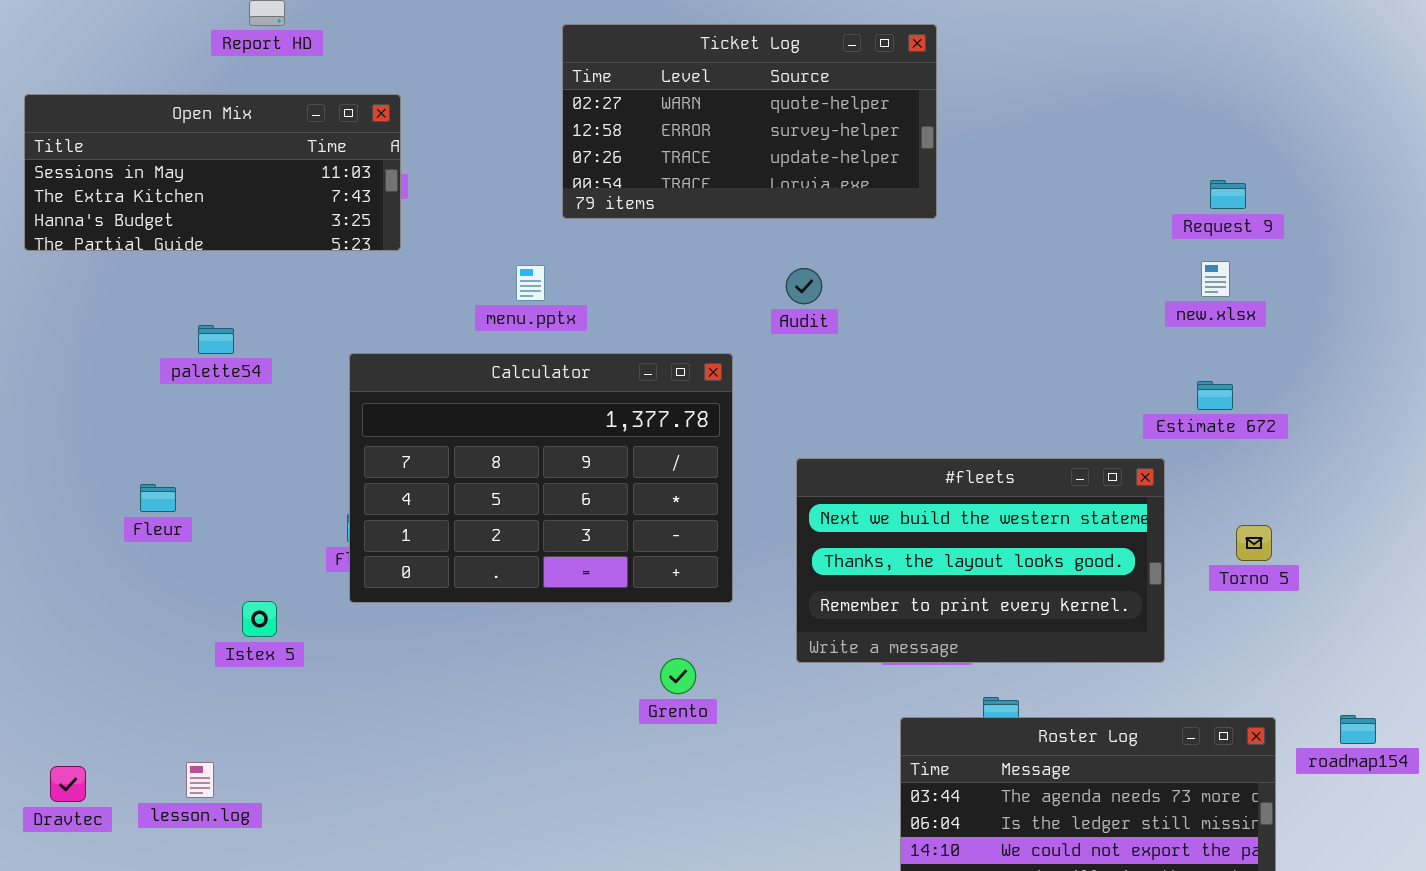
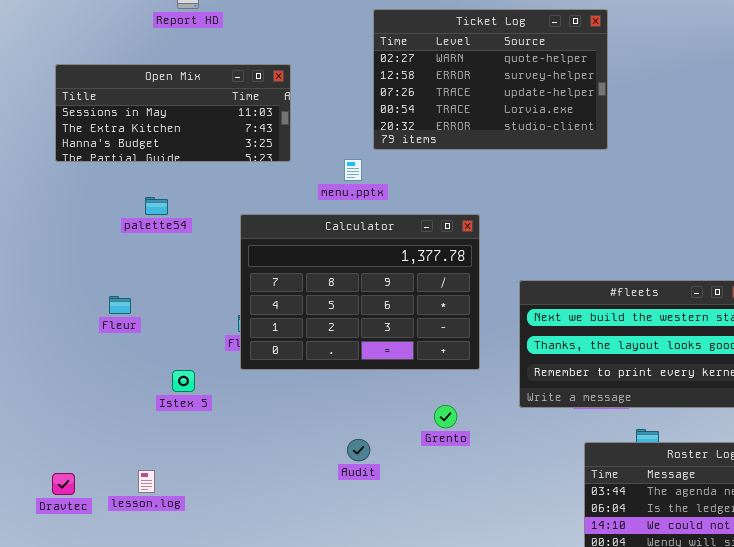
Ticket Log: [562,24,937,219] -> [373,9,608,150], resized
Open Mix: [24,94,401,251] -> [55,64,291,162], moved
Audit: [786,268,822,304] -> [347,439,370,461], moved

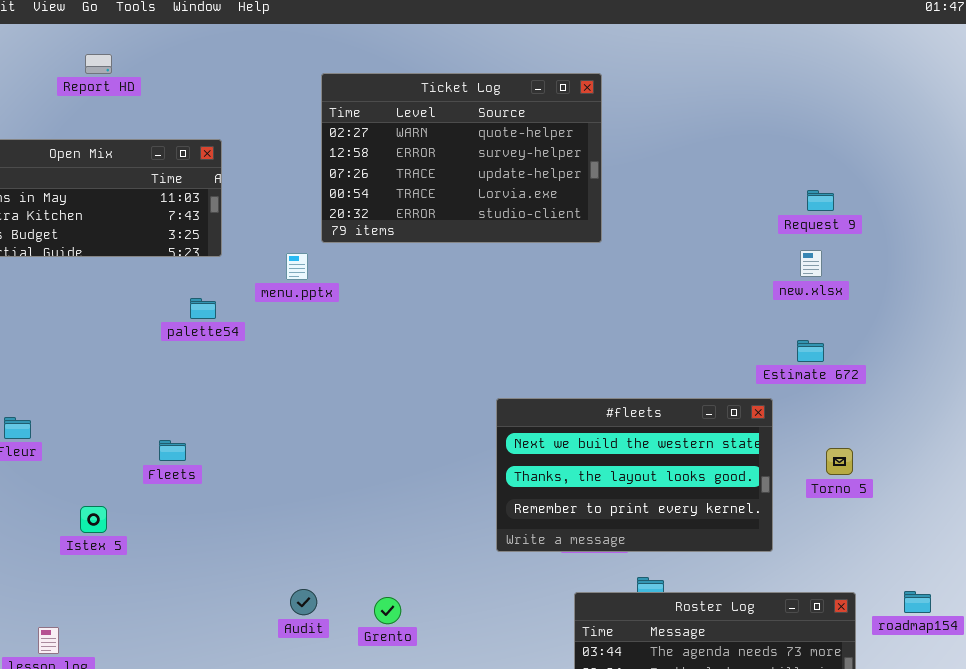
palette54: [145,197,168,215] -> [190,298,216,319], moved
Calculator: [240,214,480,370] -> none, closed
Grento: [434,405,457,428] -> [374,597,401,624], moved

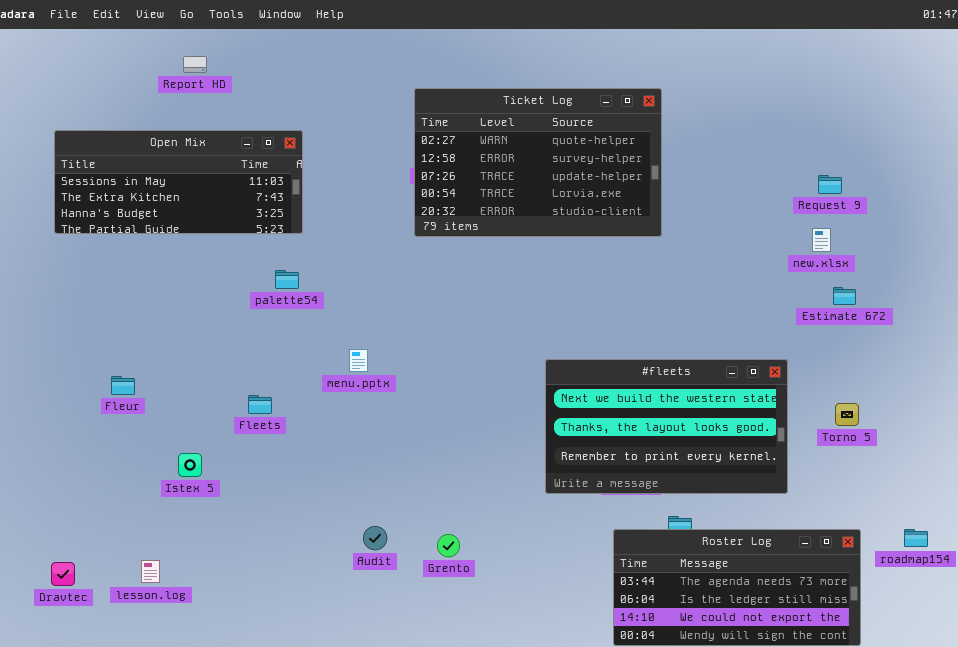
Ticket Log: [321,73,602,243] -> [414,88,662,237], moved
menu.pptx: [286,253,308,280] -> [349,349,368,372], moved
Estimate 672: [797,340,824,362] -> [833,287,856,305], moved

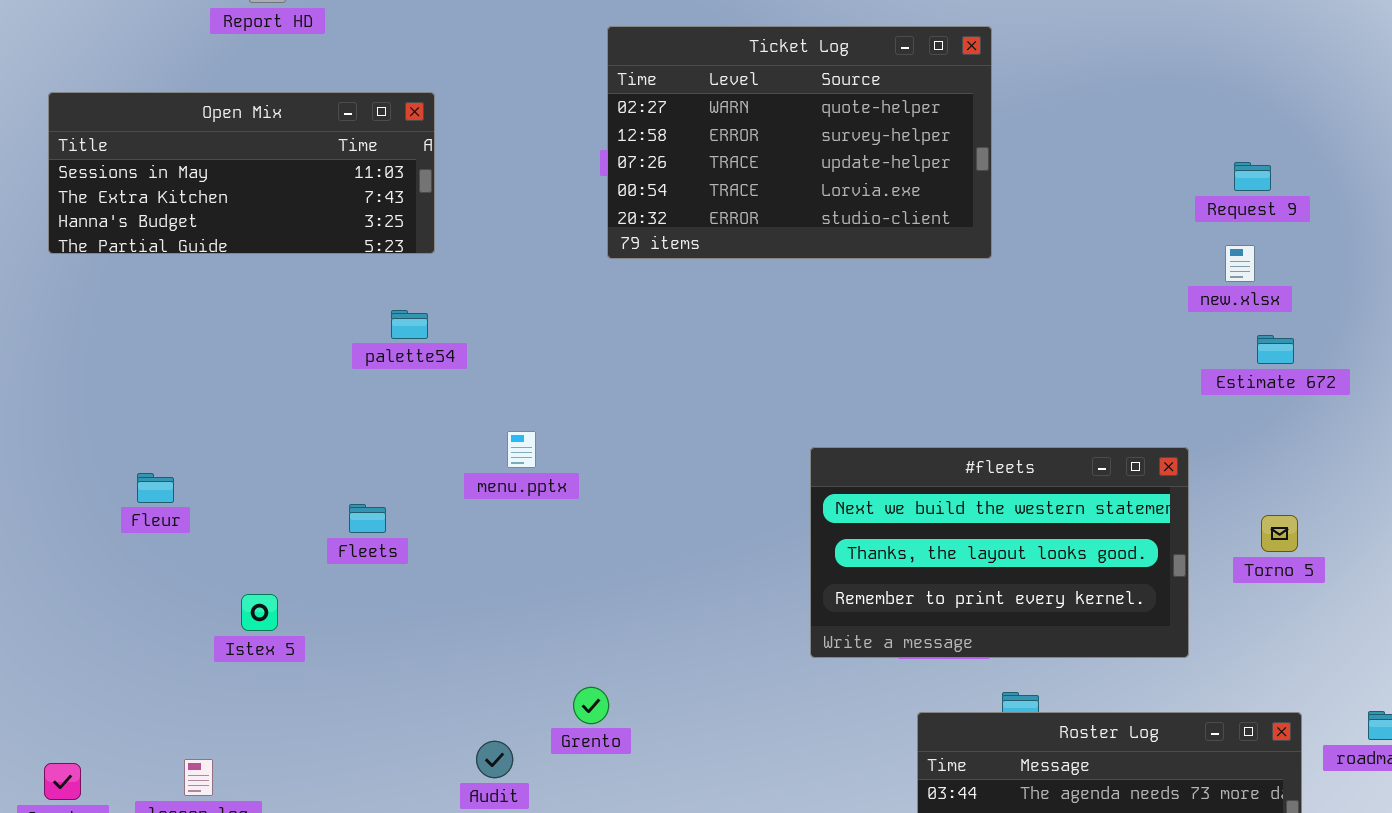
Audit: [363,526,387,550] -> [476,741,513,778], moved
Grento: [437,534,460,557] -> [573,687,609,724], moved

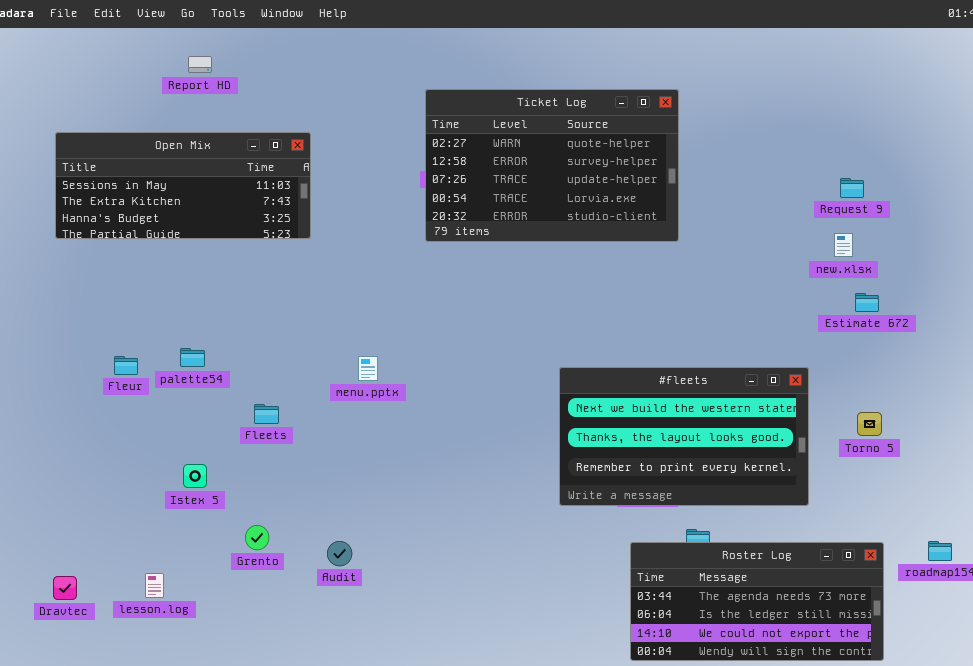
palette54: [391,310,428,339] -> [180,348,205,367], moved
Fleur: [137,473,174,503] -> [114,356,138,375], moved
Grento: [573,687,609,724] -> [245,525,269,550], moved
Audit: [476,741,513,778] -> [327,541,352,566], moved

